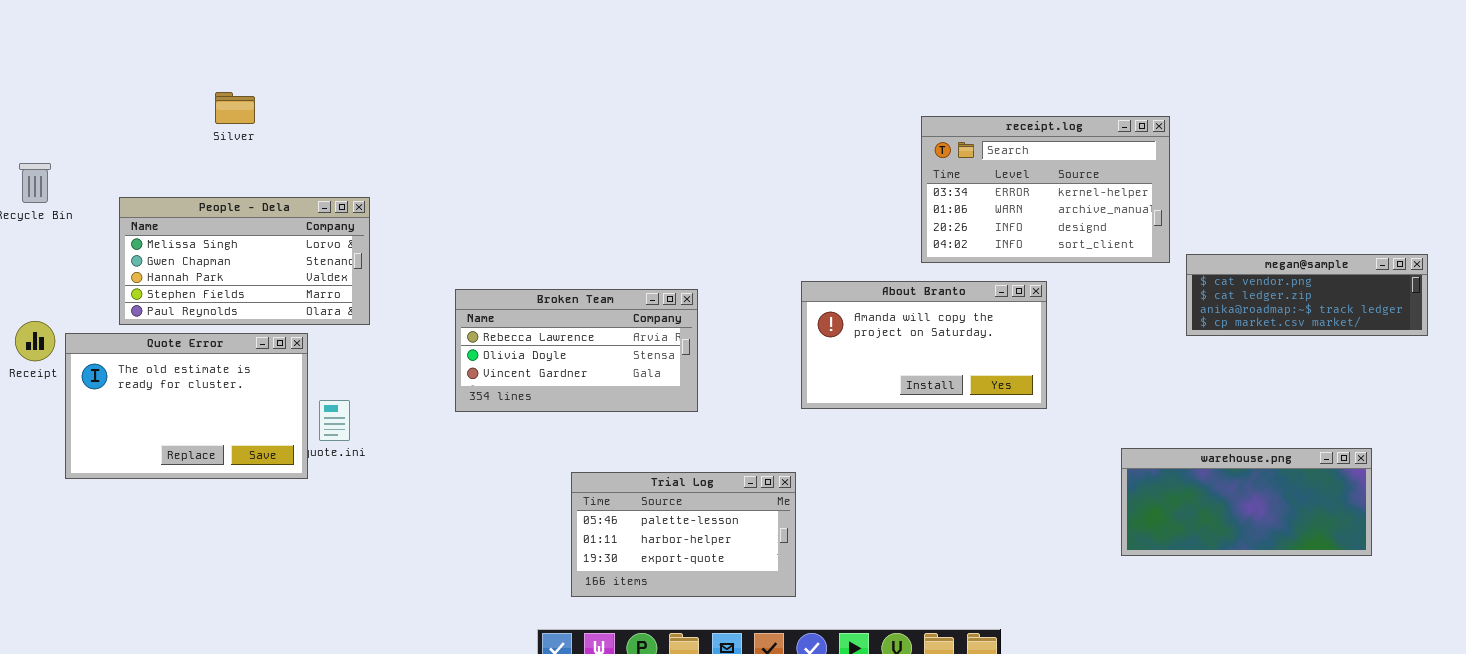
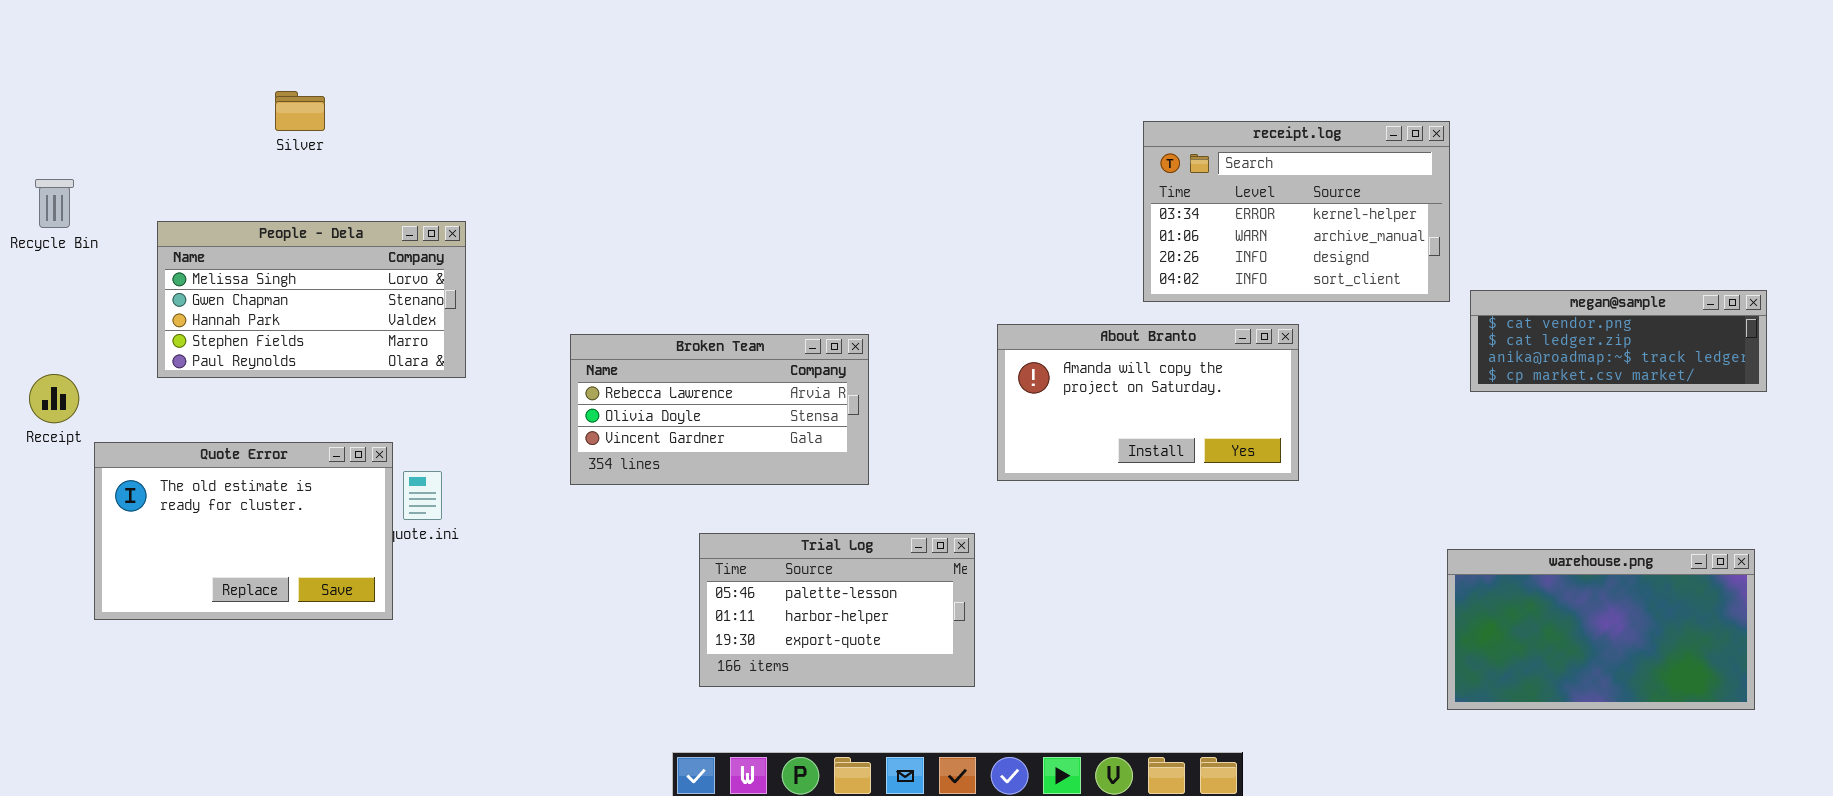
Quote Error: [65,333,308,479] -> [94,442,393,620], moved
warehouse.png: [1121,448,1372,556] -> [1447,549,1755,710], moved, resized
Trial Log: [571,472,796,597] -> [699,533,975,687], moved

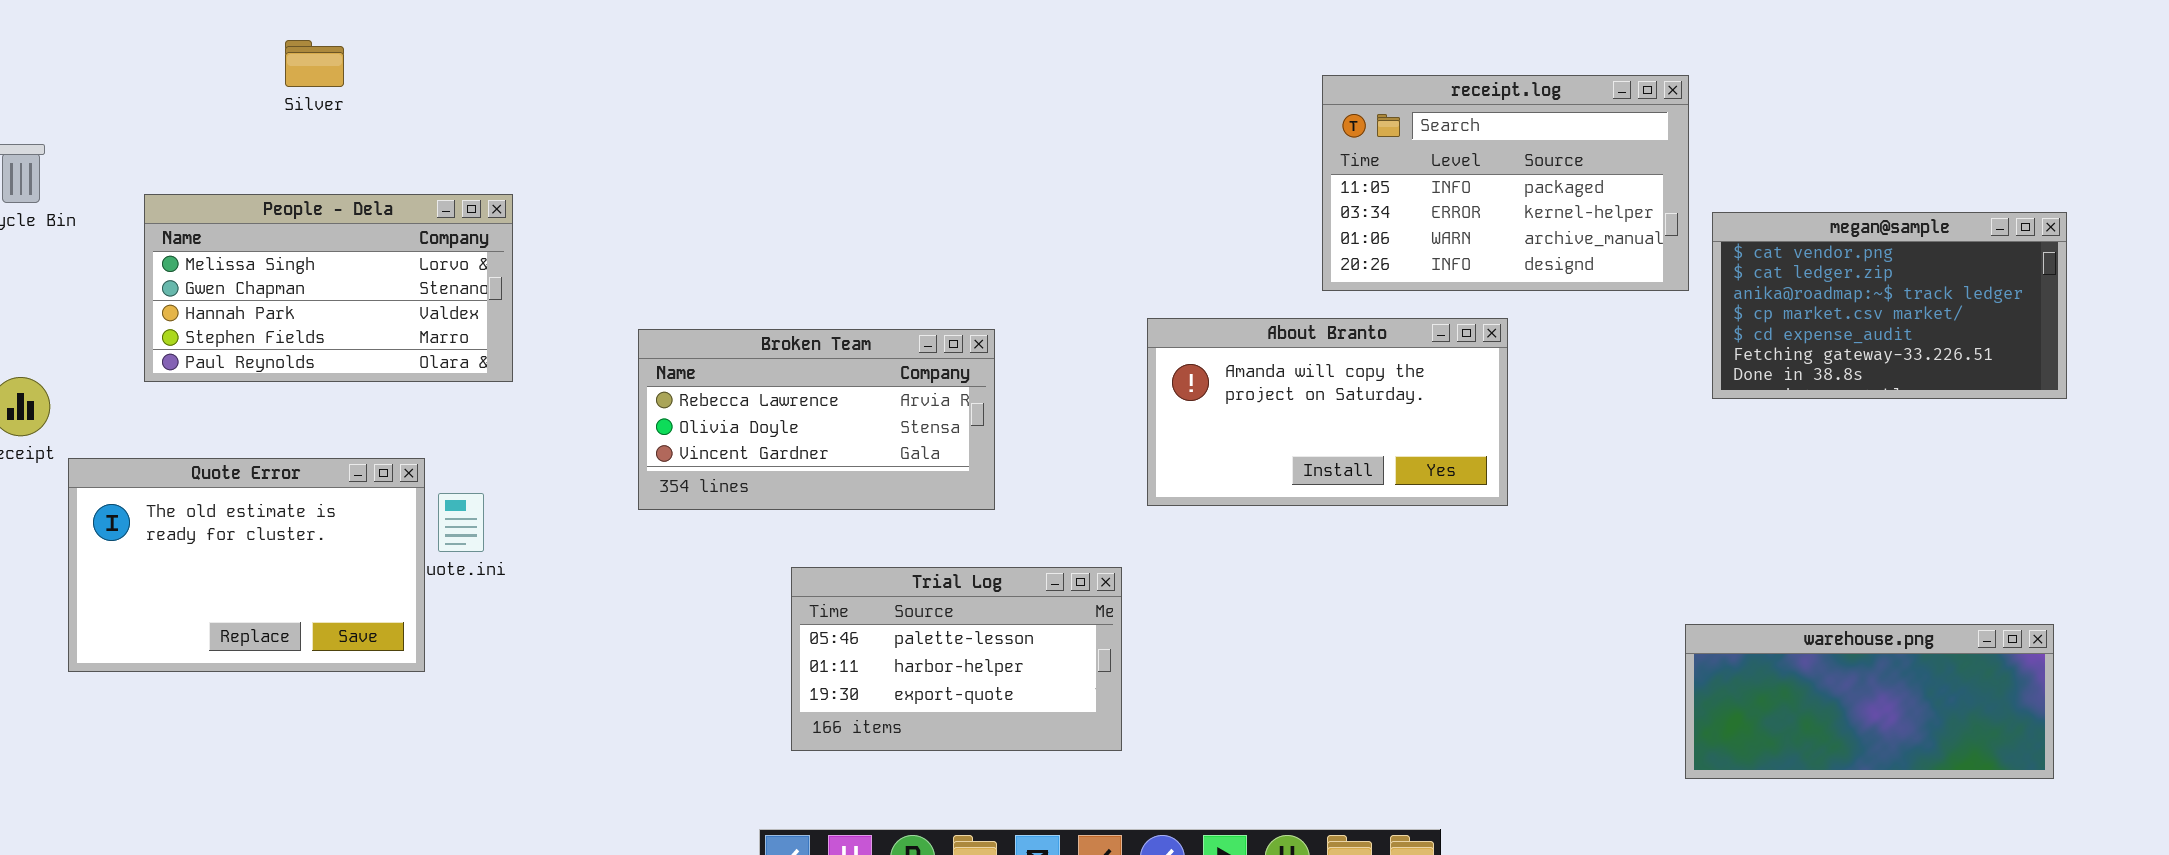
receipt.log: [1143,121,1450,302] -> [1322,75,1689,291], scrolled up 1 row
megan@sample: [1470,290,1767,392] -> [1712,212,2067,399], resized
warehouse.png: [1447,549,1755,710] -> [1685,624,2054,779], resized

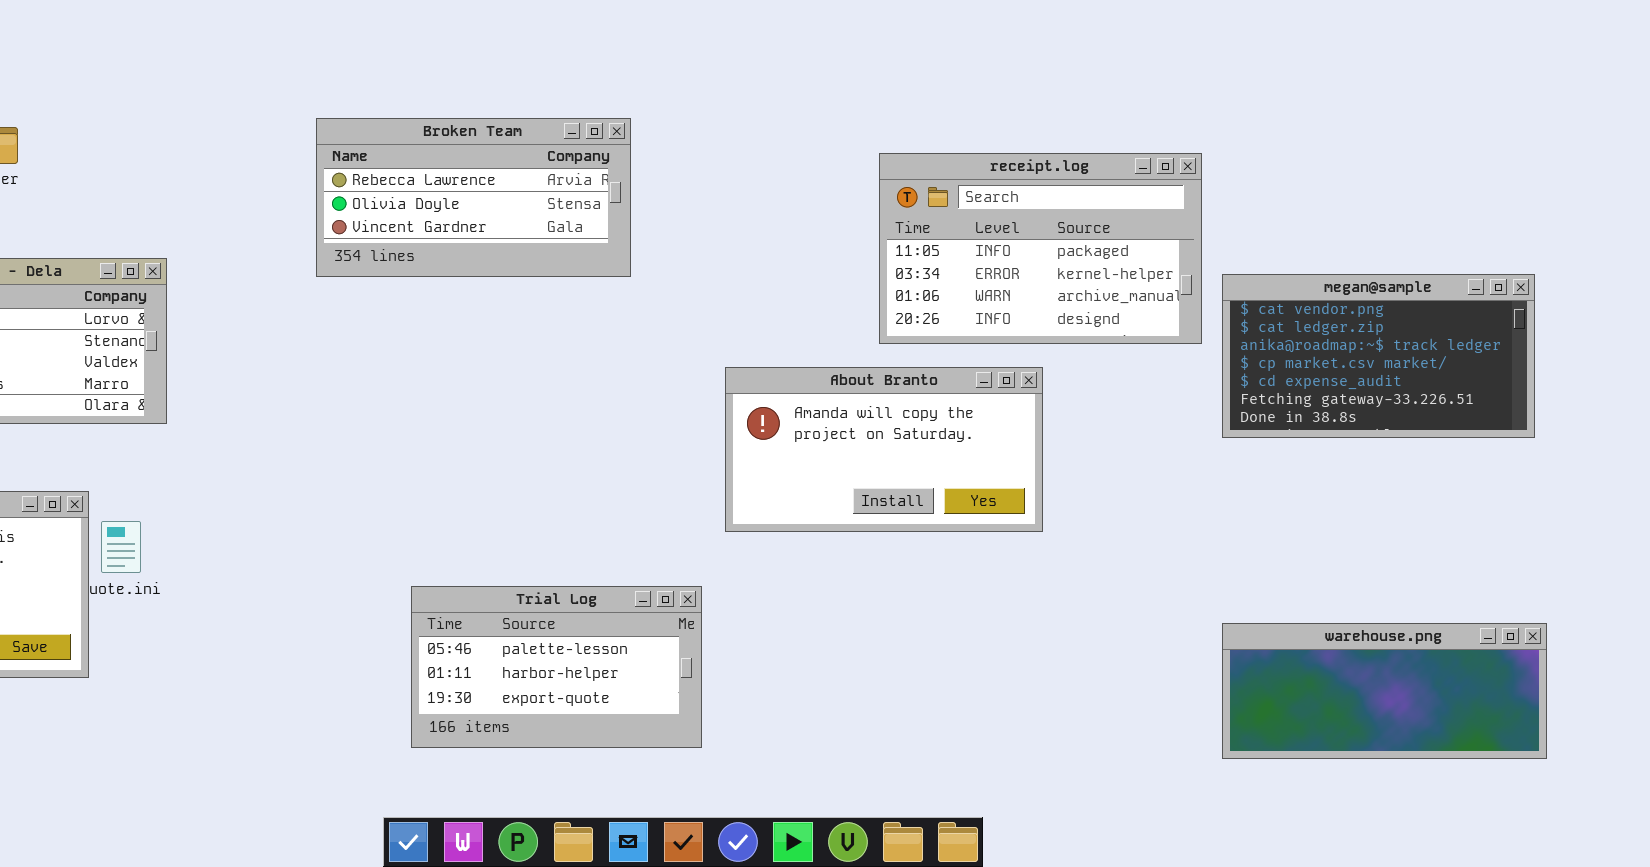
Broken Team: [638,329,995,510] -> [316,118,631,277], moved
warehouse.png: [1685,624,2054,779] -> [1222,623,1547,759], moved

